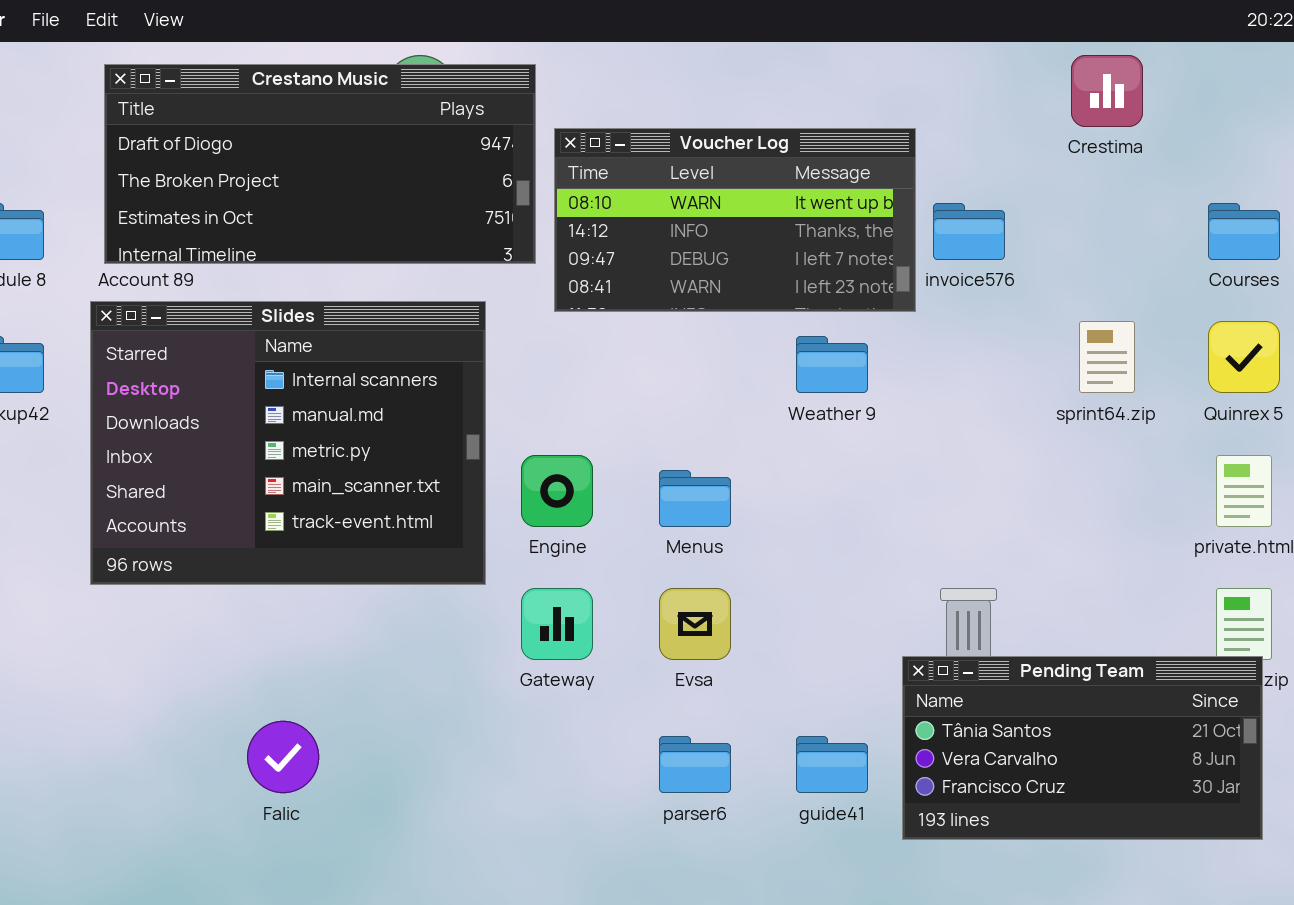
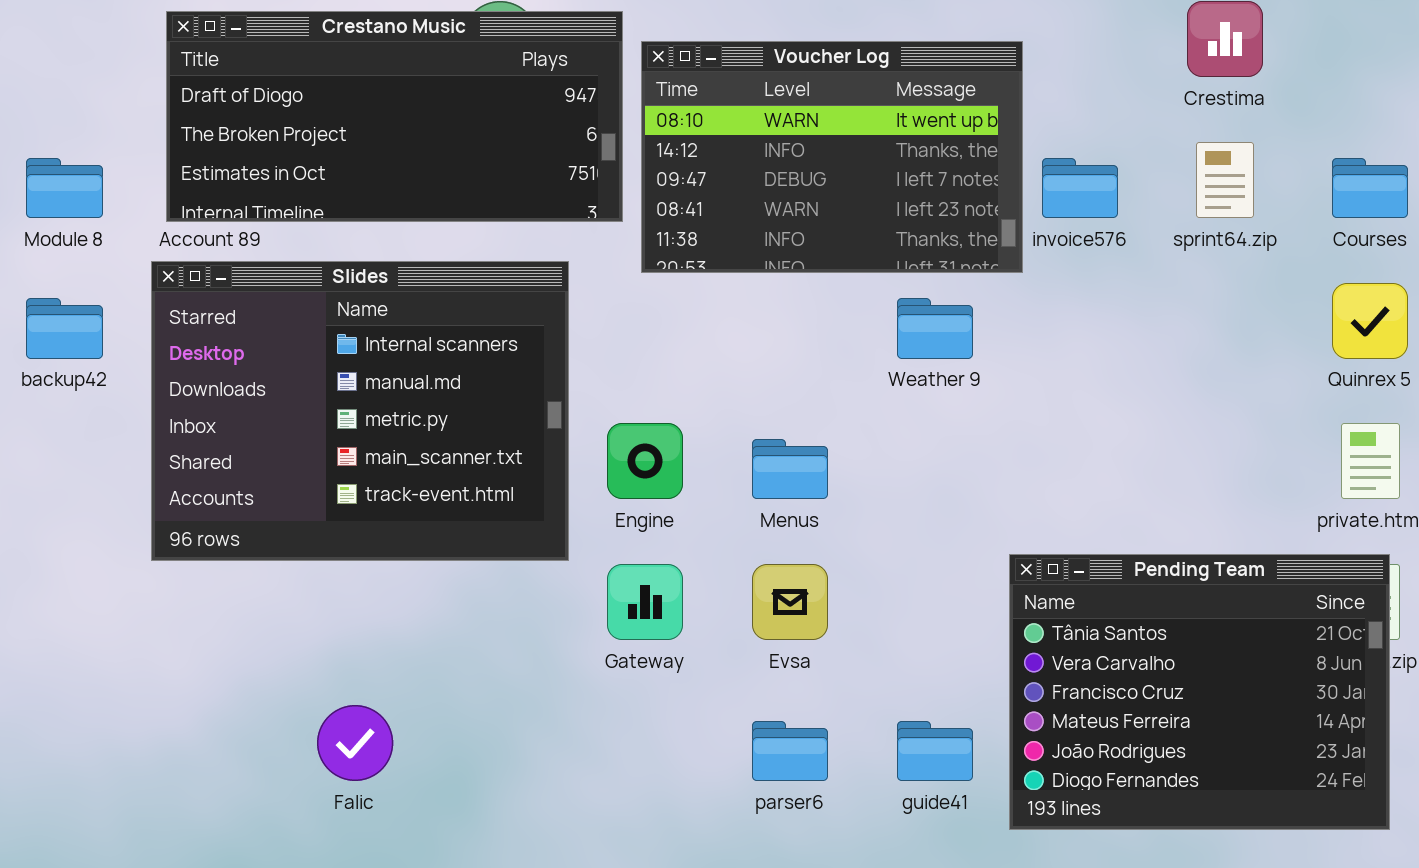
Voucher Log: [554,128,916,312] -> [641,41,1023,273], resized
sprint64.zip: [1079,321,1135,393] -> [1196,142,1254,218], moved
Pending Team: [902,656,1263,840] -> [1009,554,1390,830], resized

